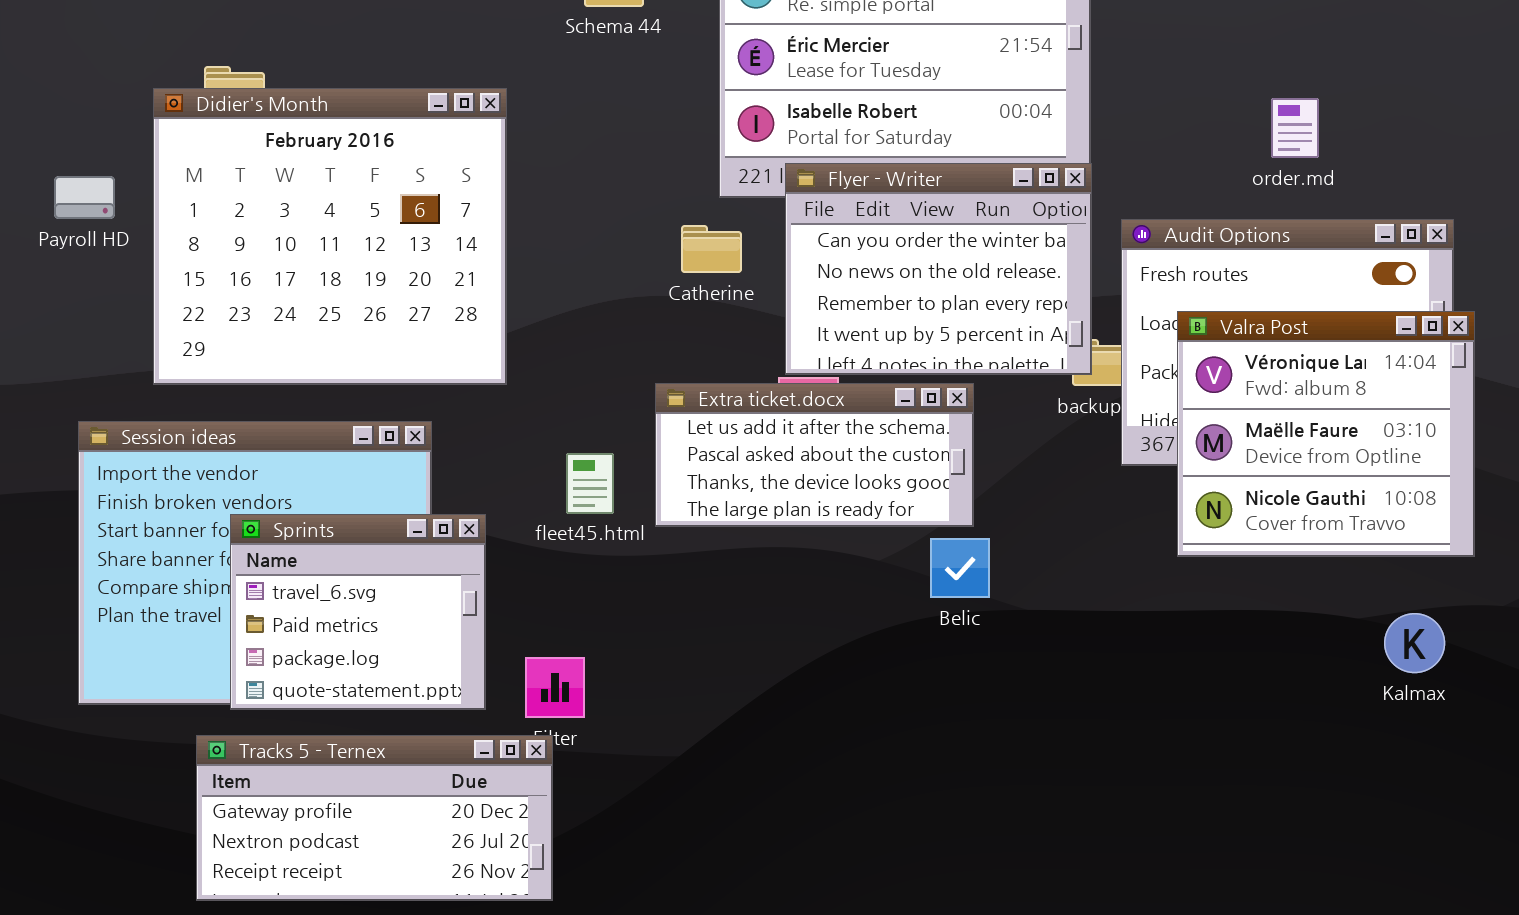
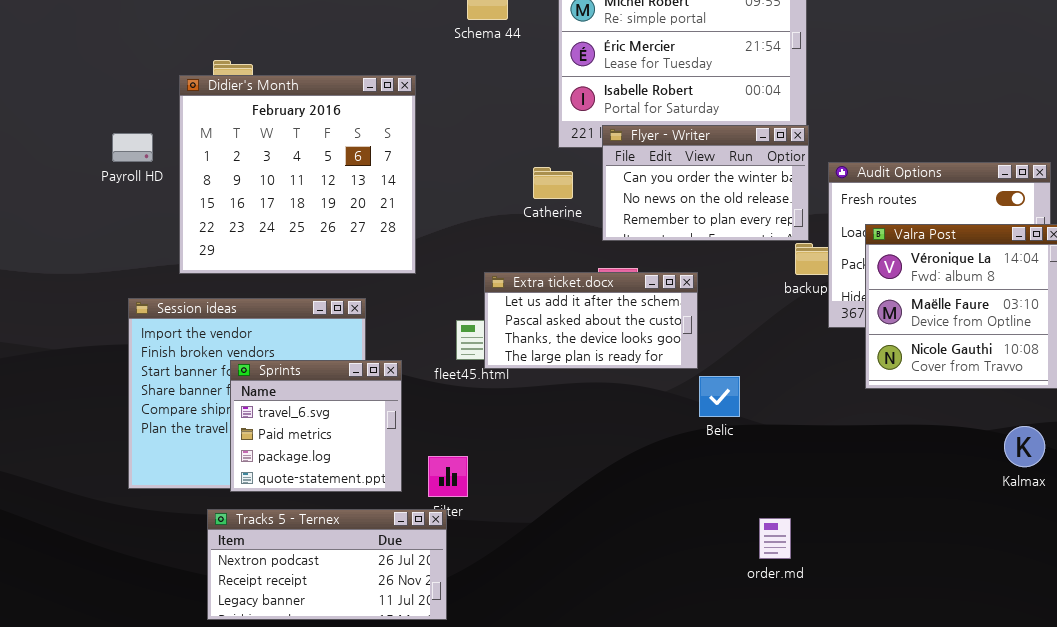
order.md: [1271,98,1319,158] -> [759,518,791,559], moved
Flyer - Writer: [785,163,1092,375] -> [602,125,809,241], resized
Extra ticket.docx: [655,383,974,527] -> [484,272,698,369], moved
Tracks 5 - Ternex: [196,735,553,901] -> [207,509,447,620], scrolled down 1 row

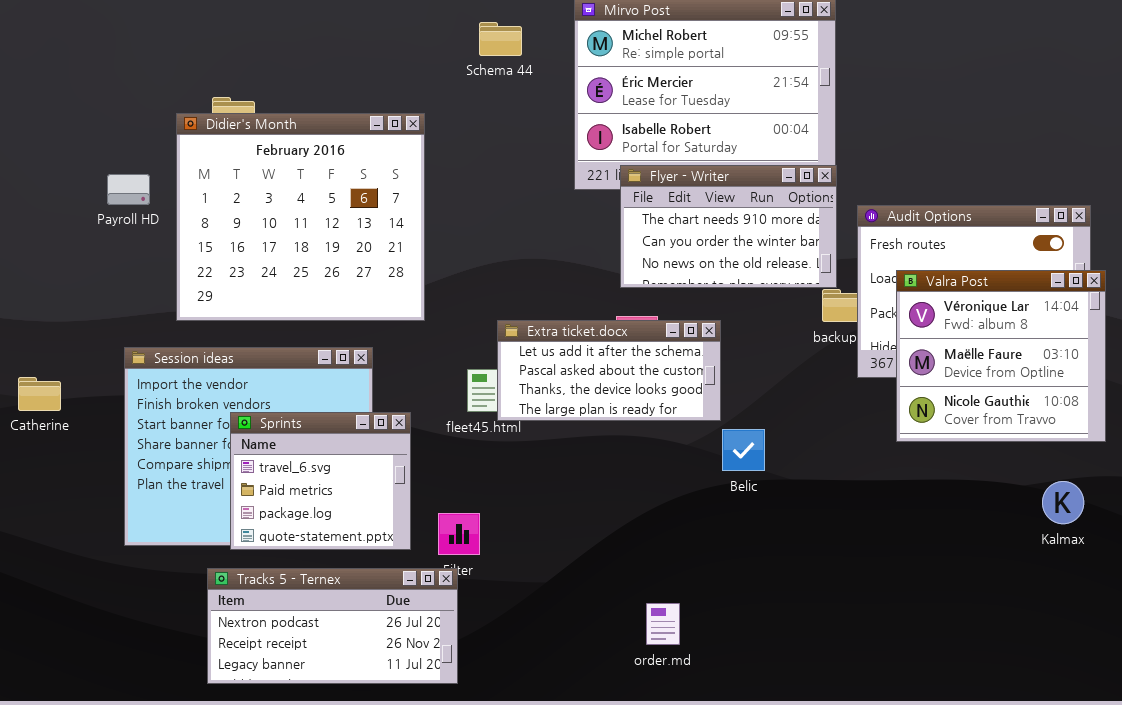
Flyer - Writer: [602,125,809,241] -> [620,165,837,288], scrolled up 1 row
Catherine: [533,167,573,199] -> [18,377,61,411], moved
order.md: [759,518,791,559] -> [646,603,680,645], moved

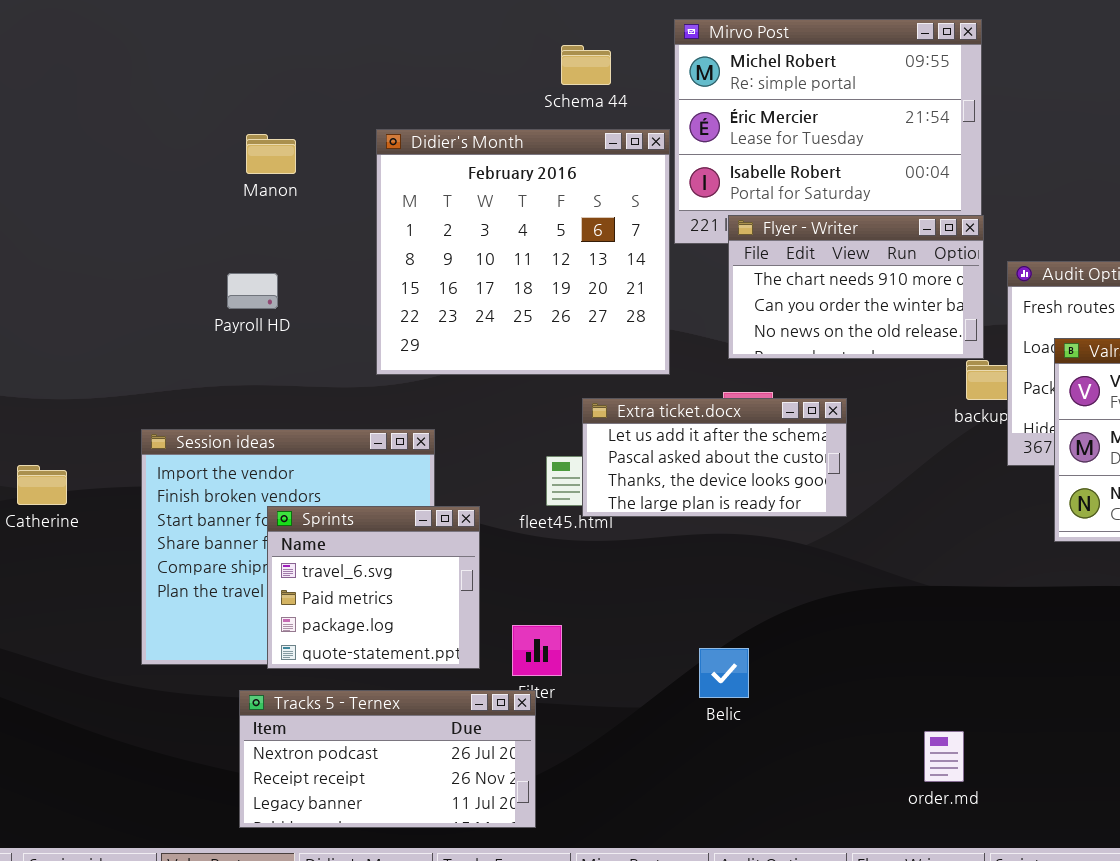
Didier's Month: [176,113,425,321] -> [376,129,670,375], moved
Payroll HD: [107,174,150,205] -> [227,273,278,309], moved
Belic: [722,429,765,471] -> [699,648,749,698], moved
order.md: [646,603,680,645] -> [924,731,964,782], moved

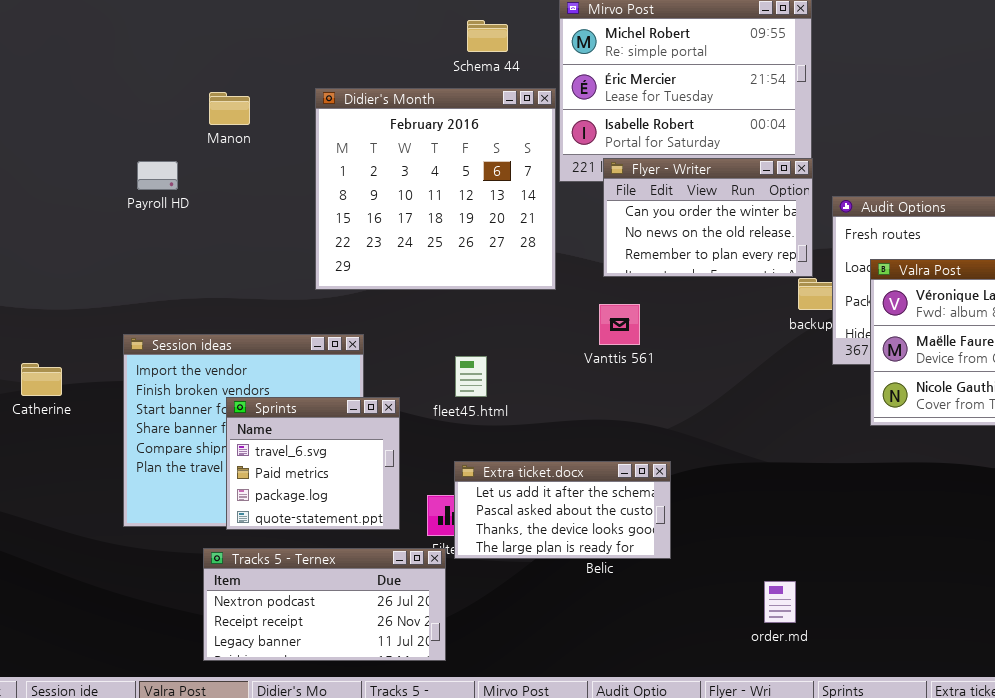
Flyer - Writer: [728,215,984,359] -> [603,158,813,277], scrolled down 1 row
Payroll HD: [227,273,278,309] -> [137,161,178,190], moved
Extra ticket.docx: [582,398,847,517] -> [454,461,671,559], moved

